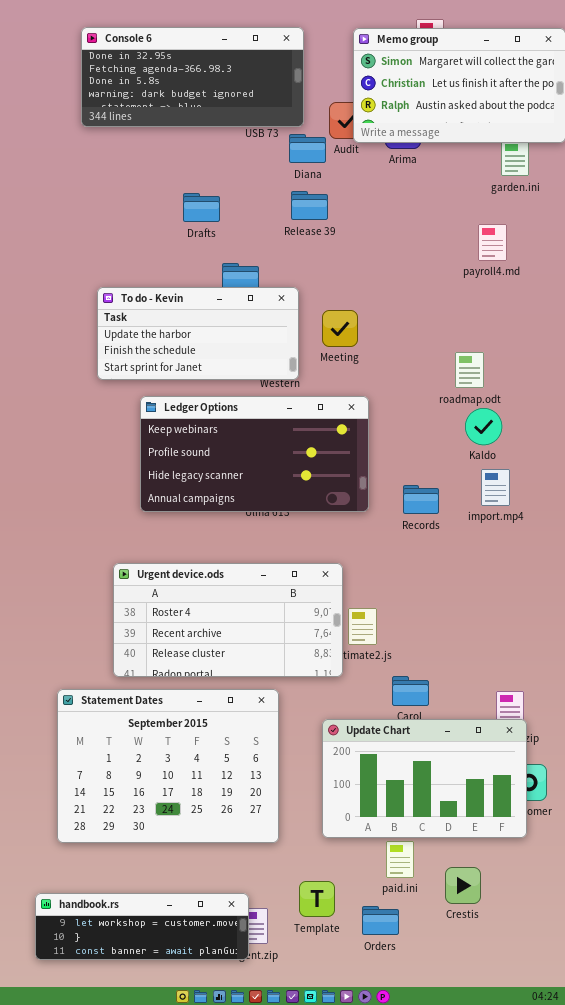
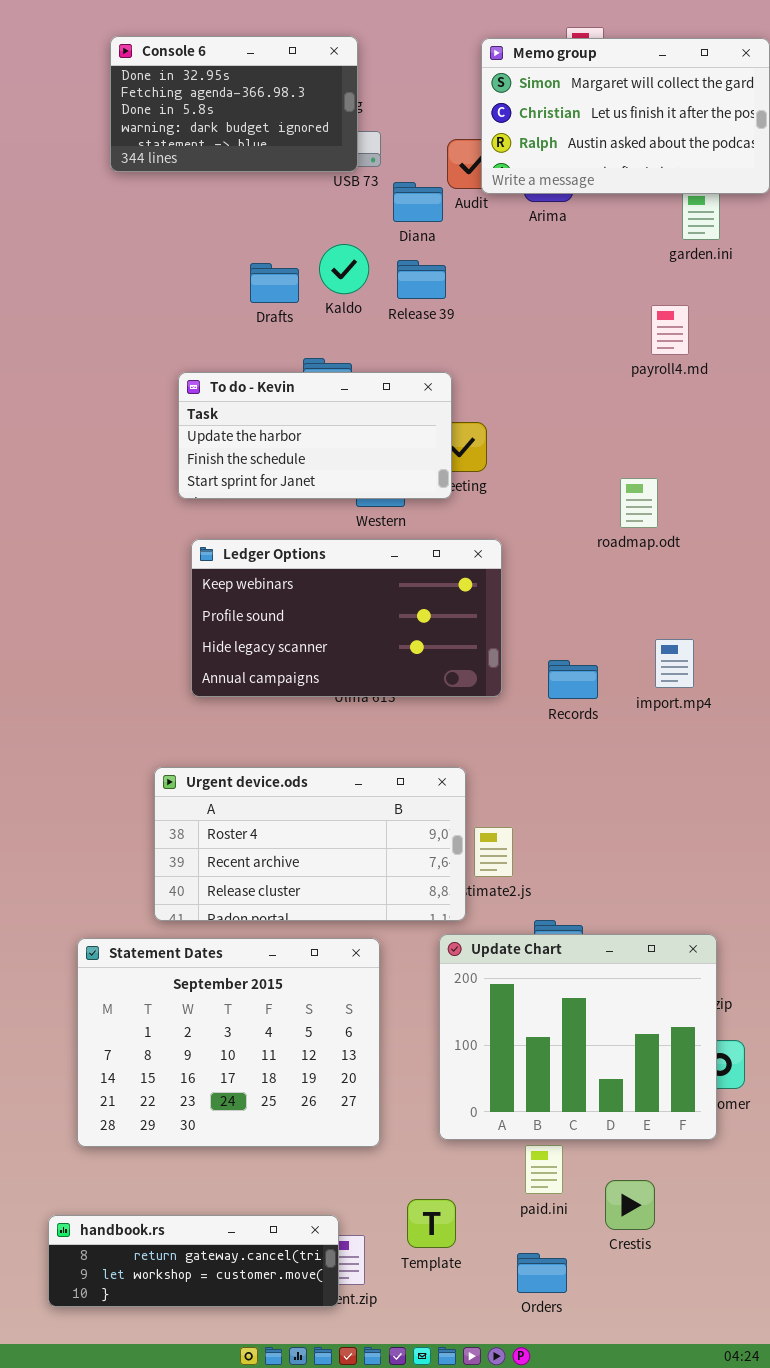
Console 6: [81,27,304,127] -> [110,36,358,172], resized
To do - Kevin: [97,287,299,380] -> [178,372,452,499], moved
Kaldo: [465,408,502,445] -> [319,244,369,294], moved
Update Chart: [322,719,527,838] -> [439,934,717,1140], resized
handbook.rs: [35,893,249,960] -> [48,1215,339,1307], scrolled up 1 row
Orders: [362,906,399,935] -> [517,1253,567,1293], moved

